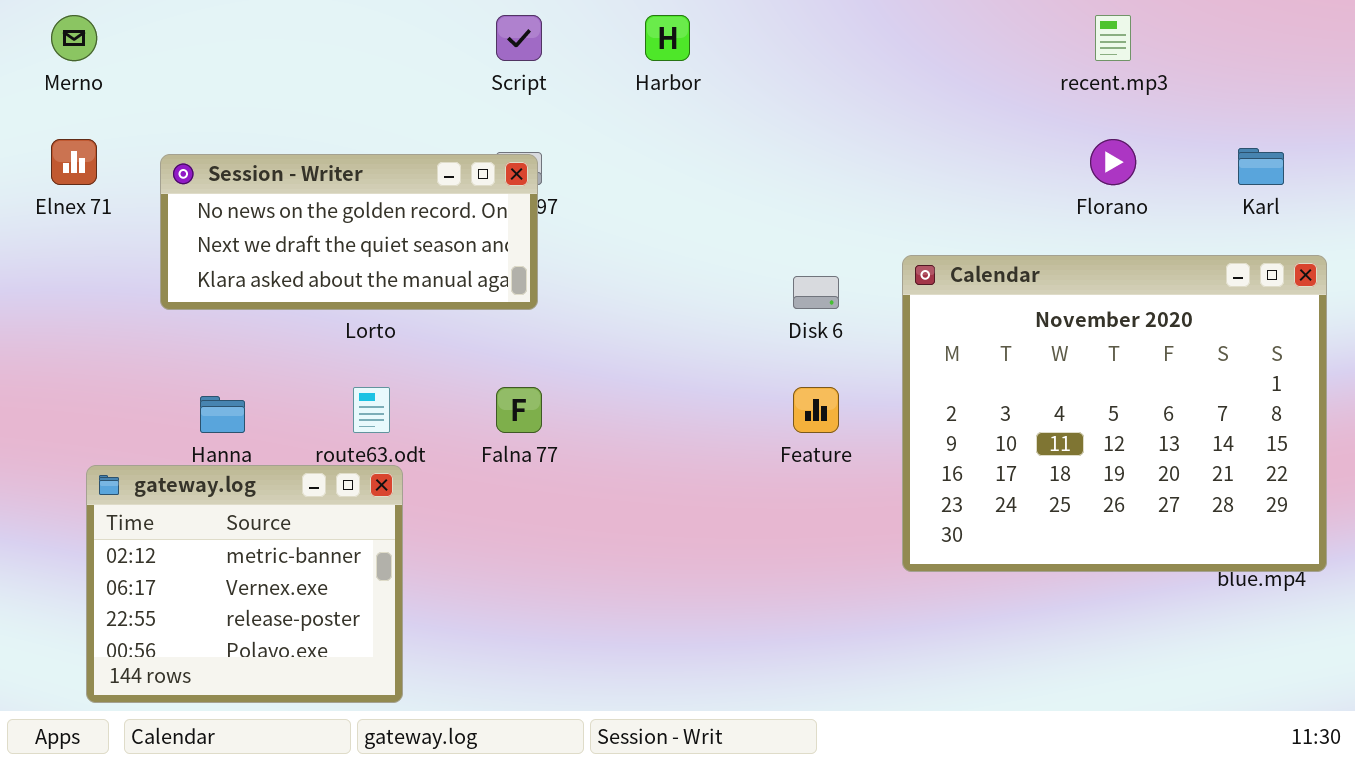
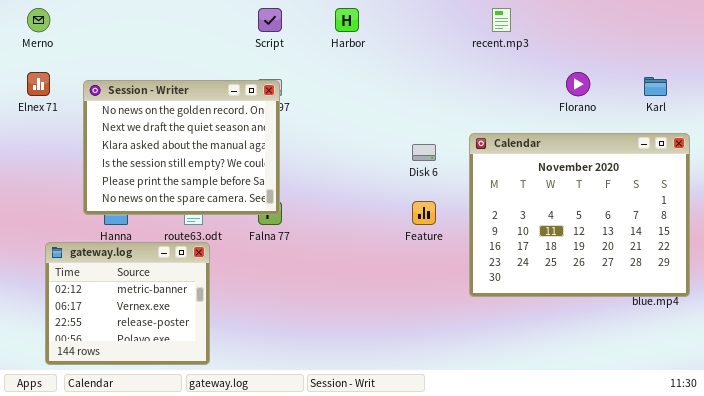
recent.mp3: [1095,15,1131,61] -> [492,8,511,32], moved
Session - Writer: [160,154,538,310] -> [83,80,280,215], resized

